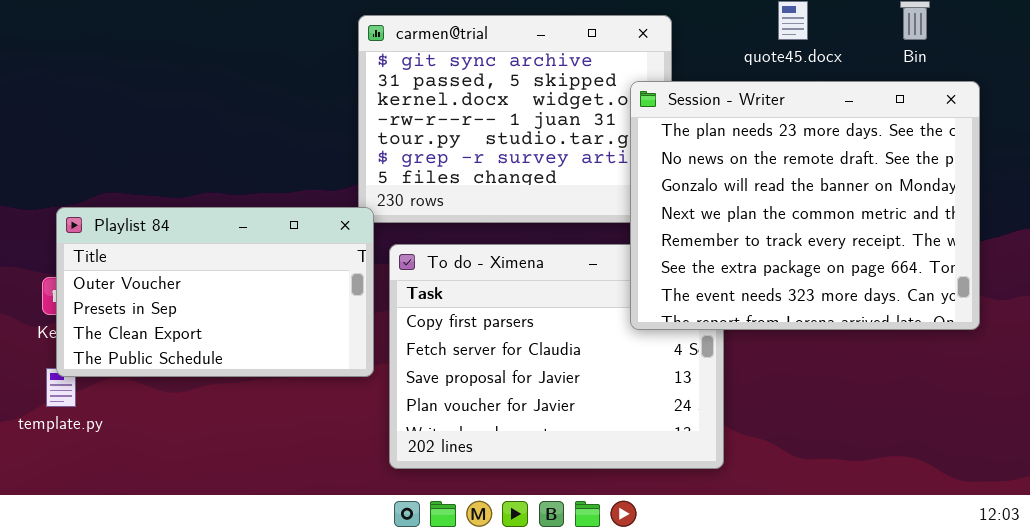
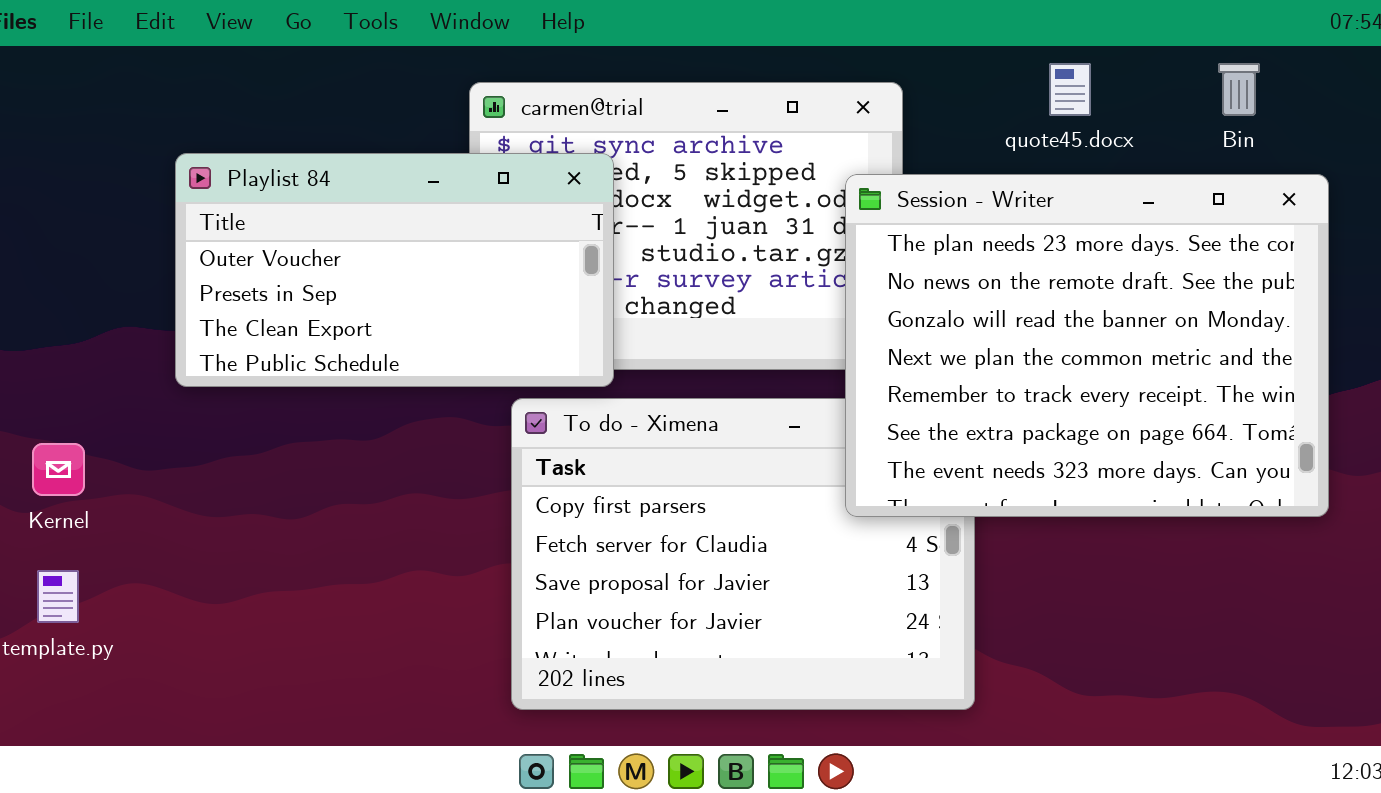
Playlist 84: [56,207,374,377] -> [175,153,614,387], moved

